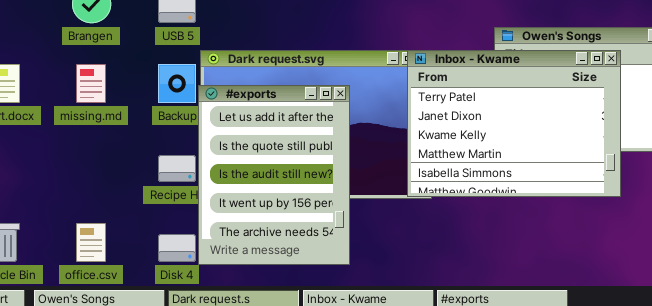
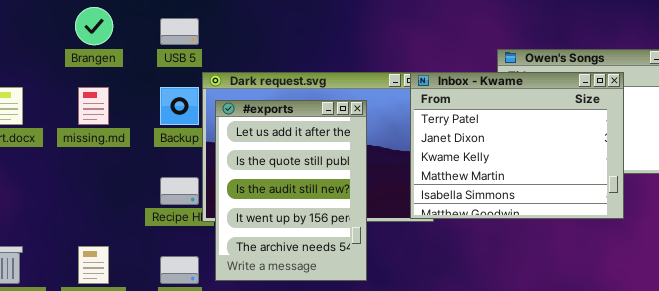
#exports: [198,85,350,265] -> [215,100,367,281], moved

